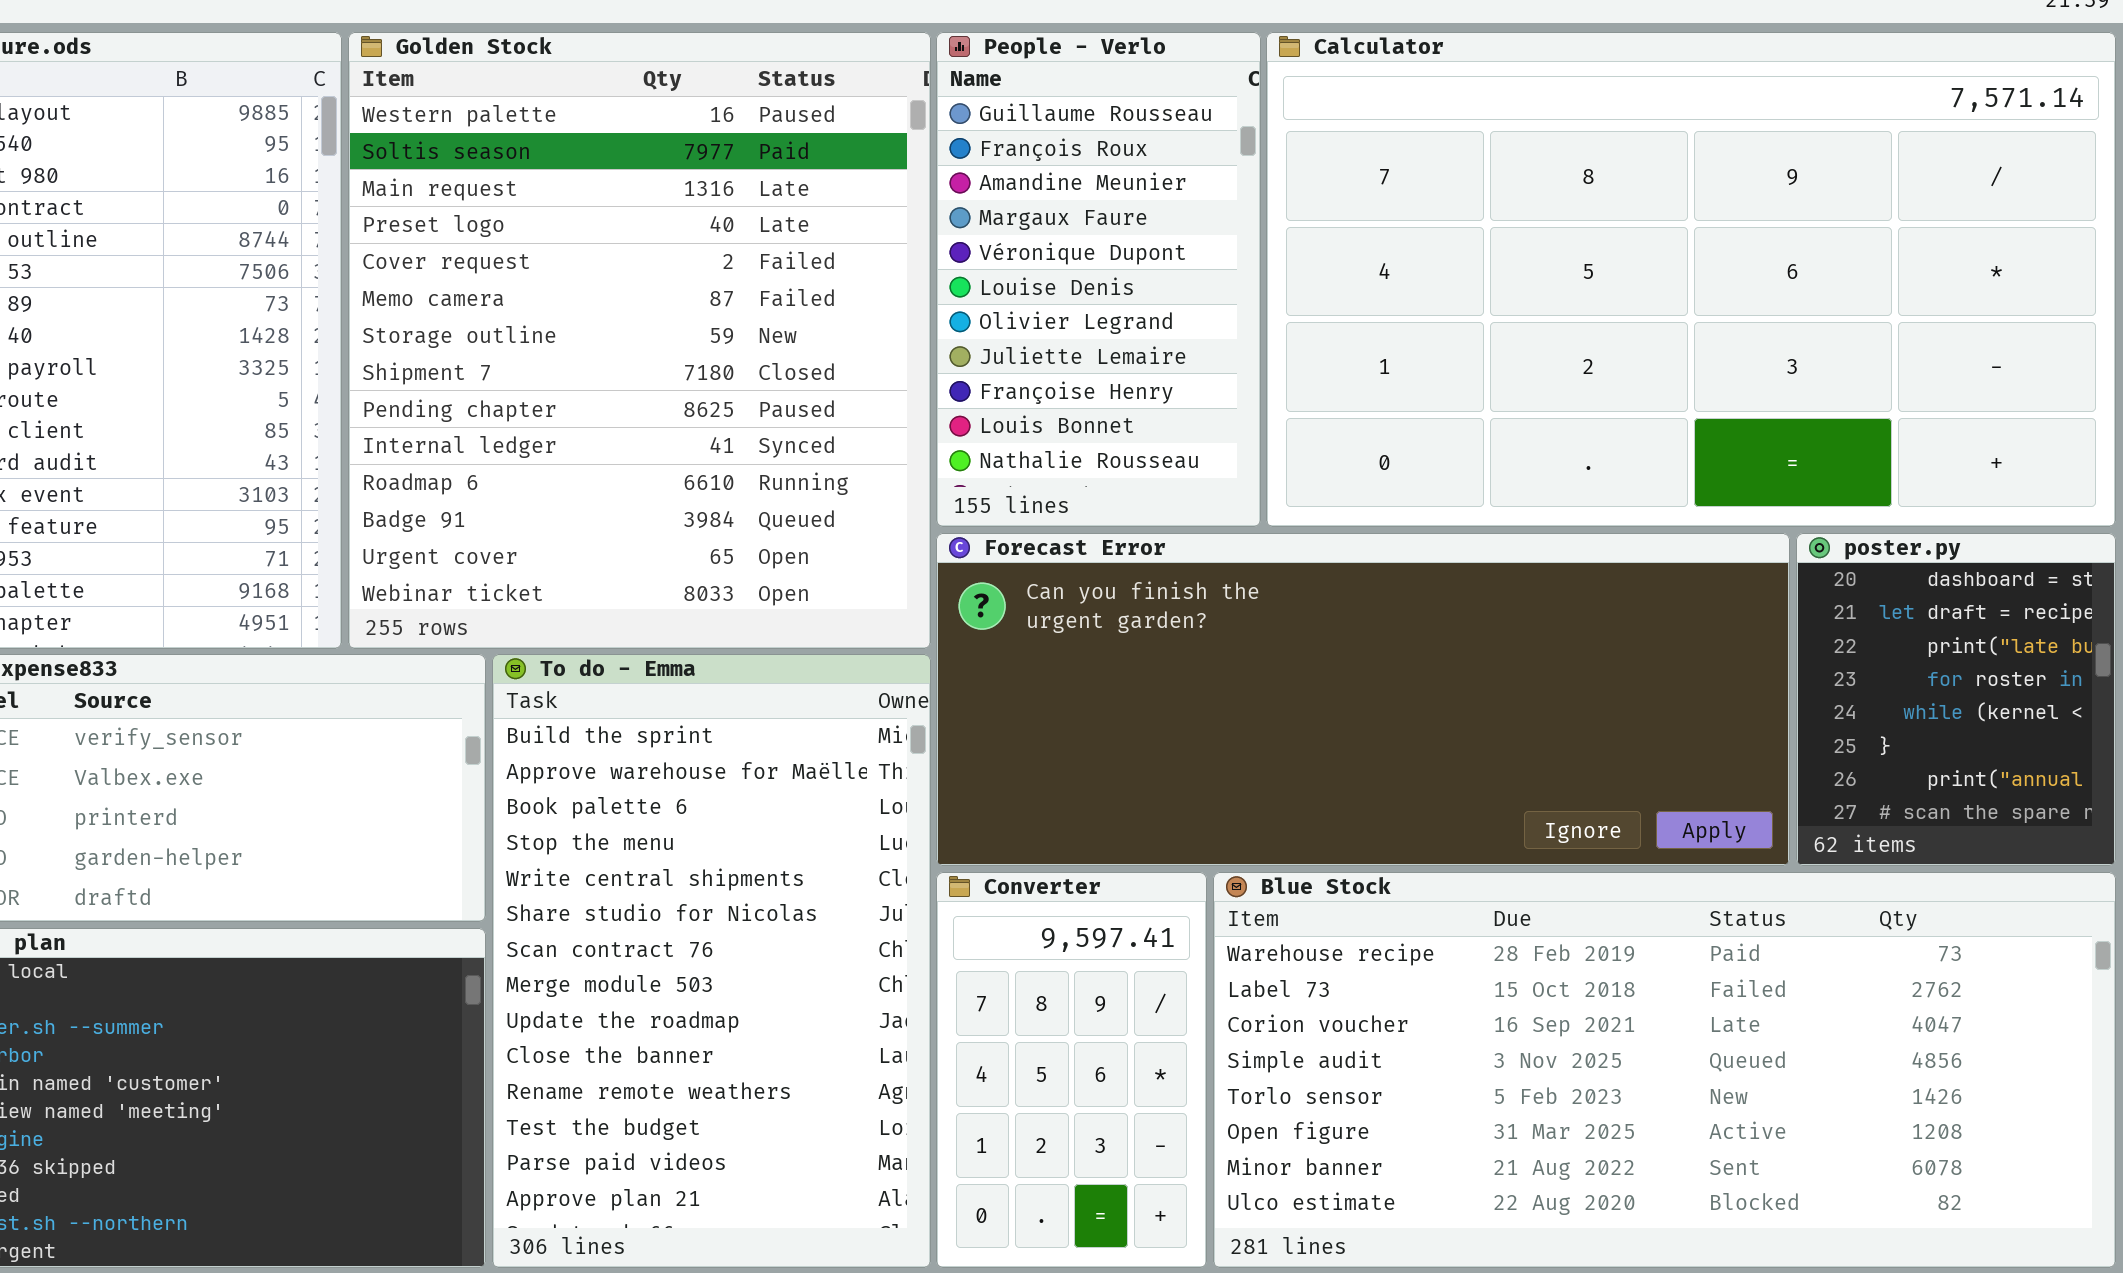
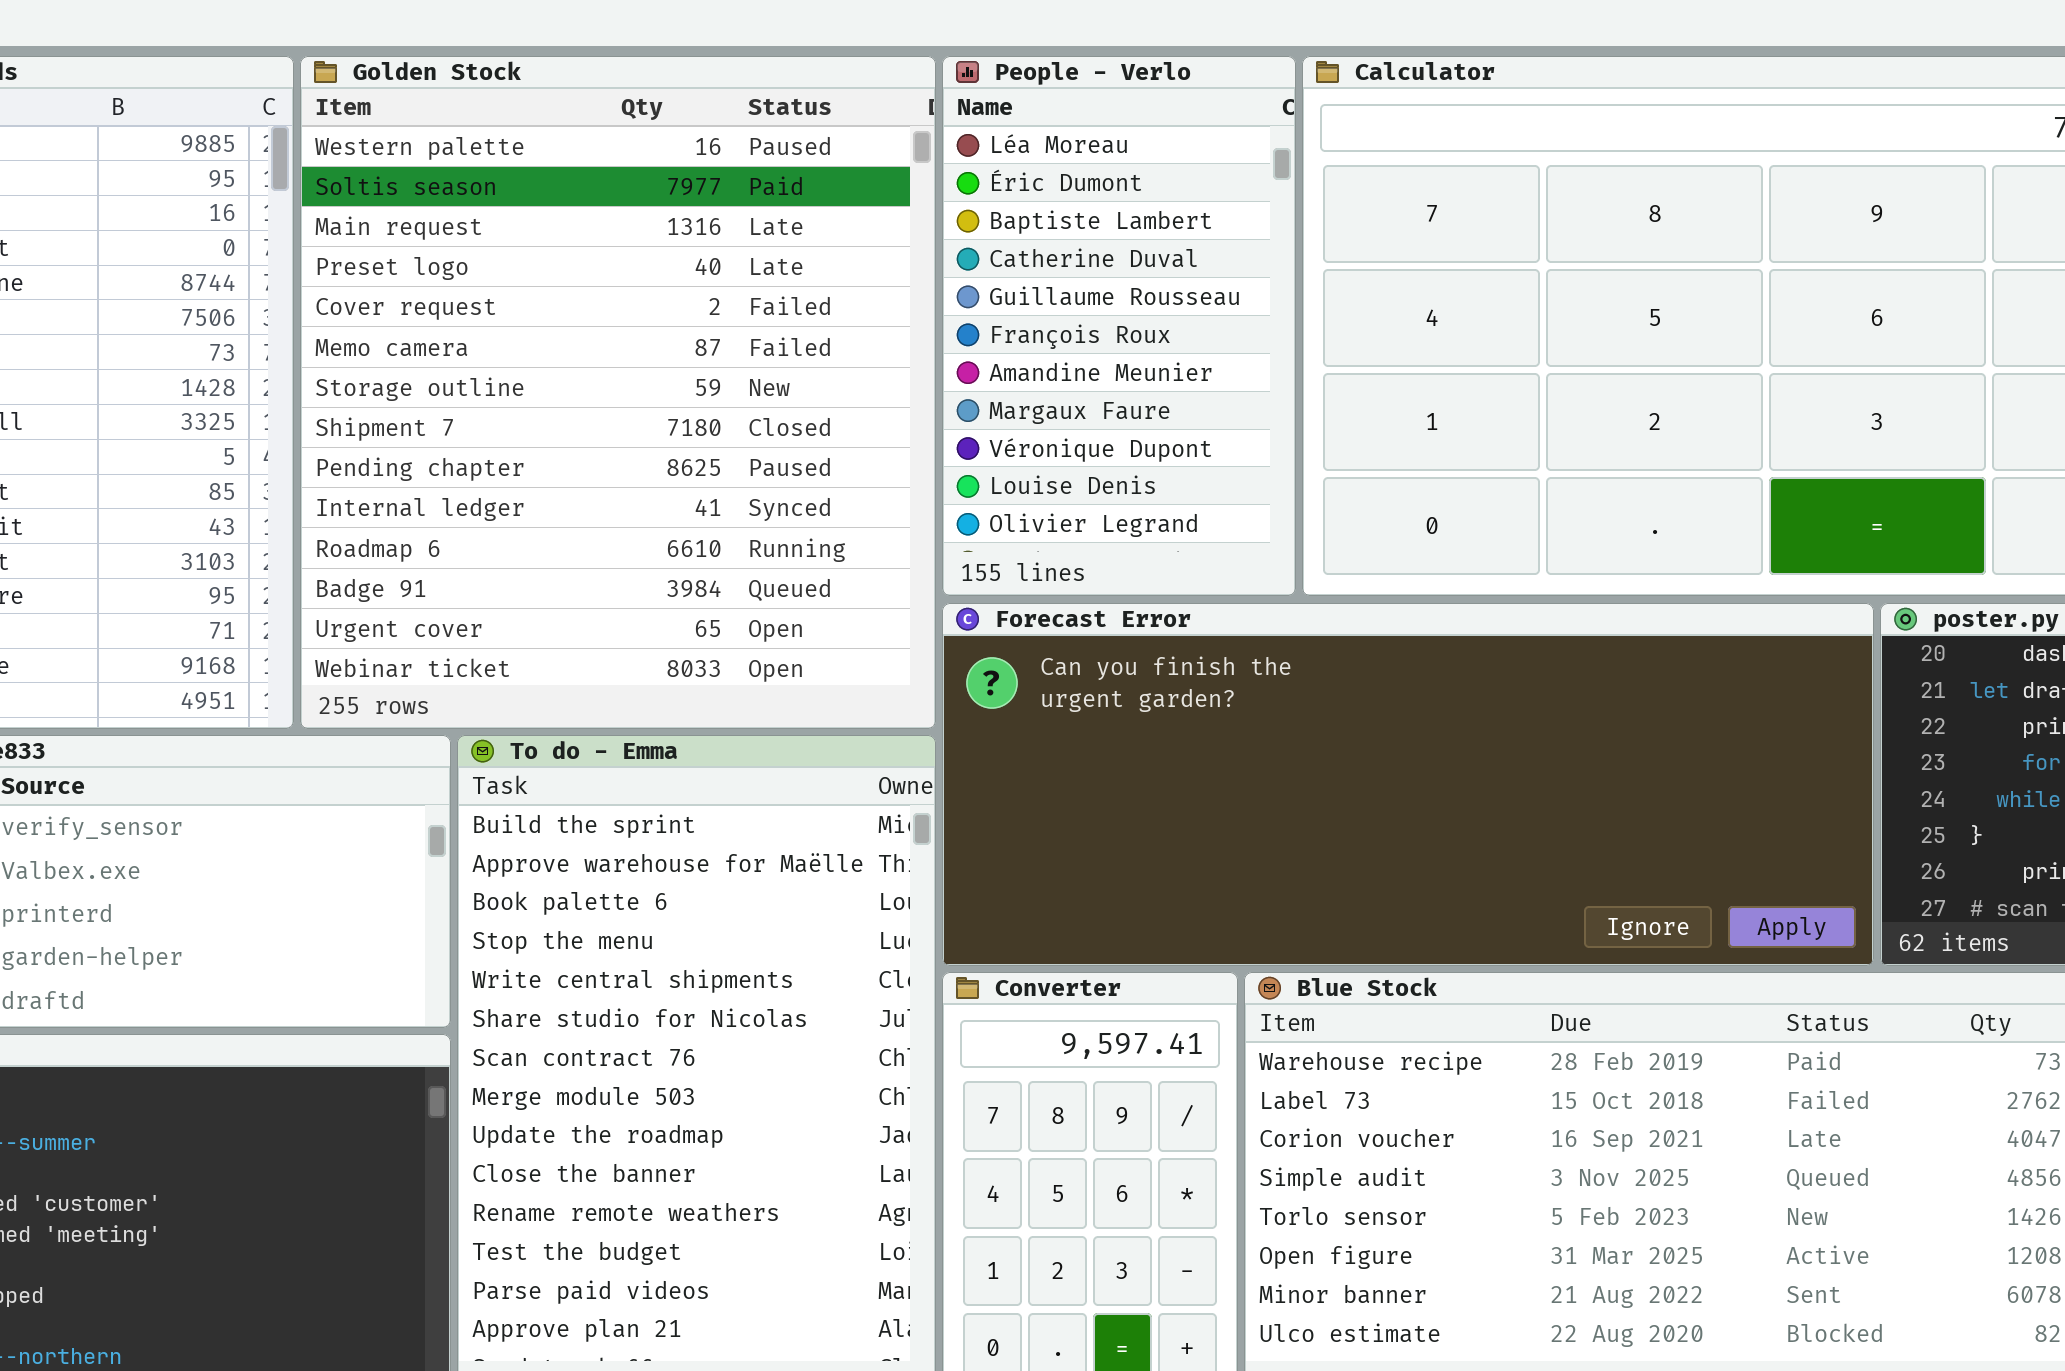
People - Verlo: [936,32,1261,527] -> [942,56,1296,596], scrolled up 4 rows

